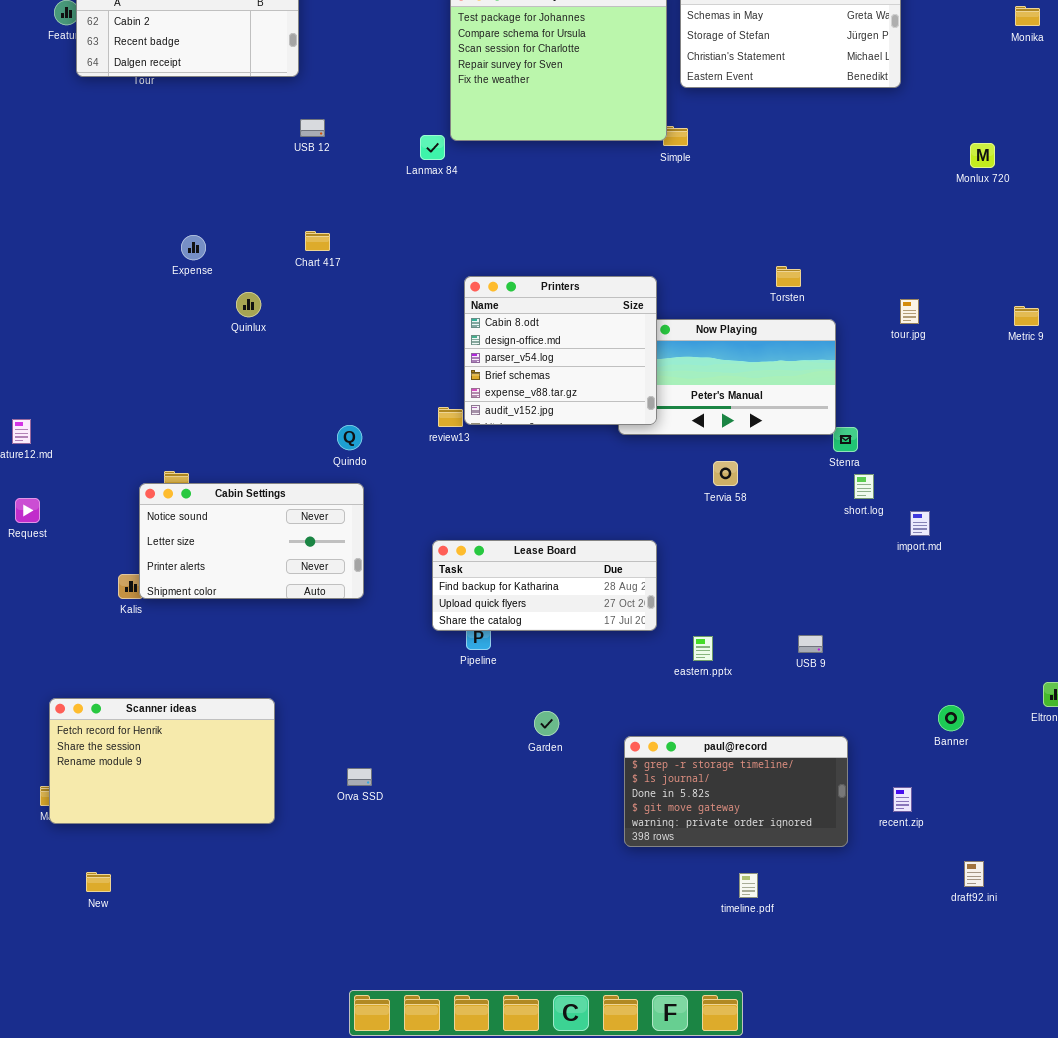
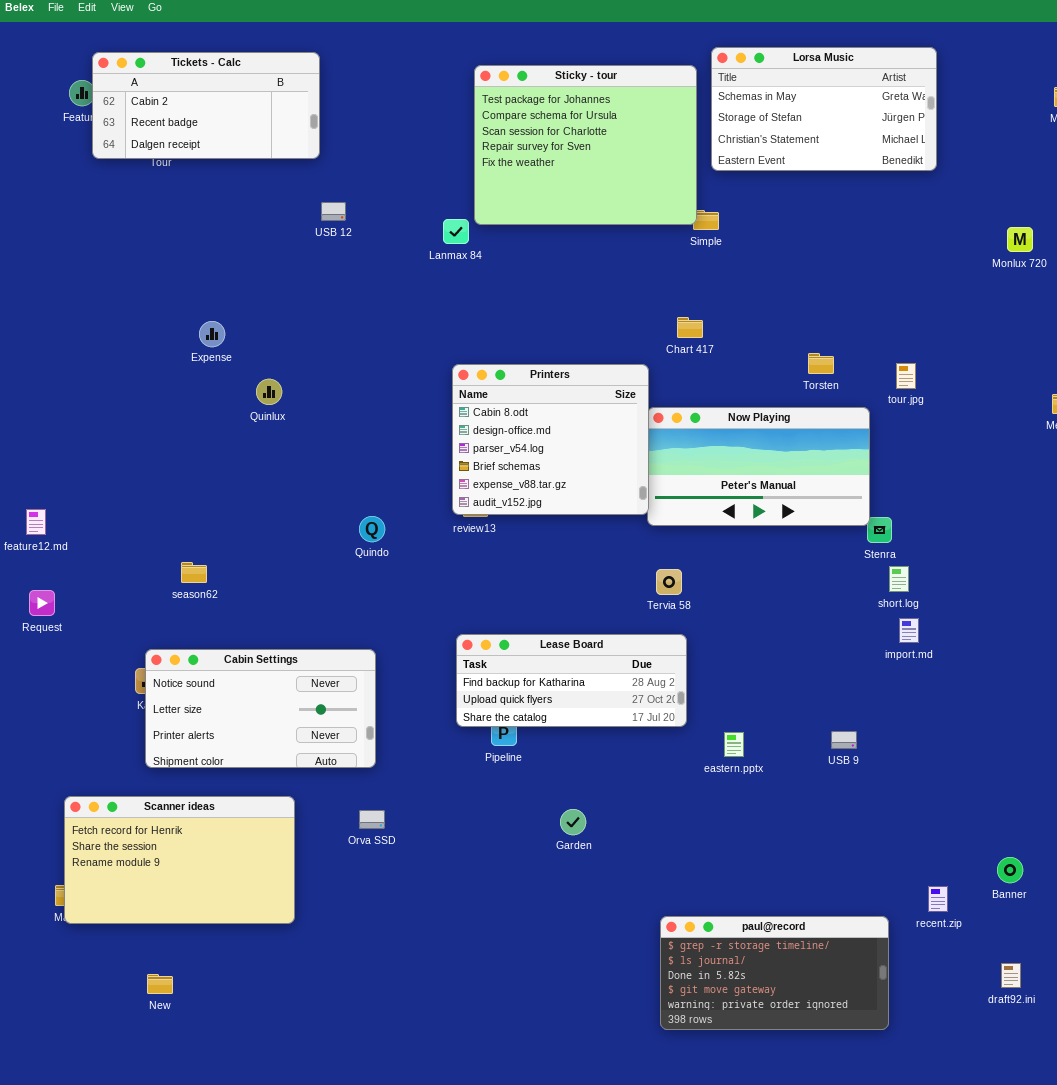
Chart 417: [305,231,330,251] -> [677,317,703,338], moved
Printers: [464,276,657,425] -> [452,364,649,515], moved
tour.jpg: [900,299,919,324] -> [896,363,916,389], moved
Tervia 58: [713,461,738,486] -> [656,569,682,595], moved
Cabin Settings: [139,483,364,599] -> [145,649,376,768], moved
import.md: [910,511,930,536] -> [899,618,919,643], moved
Banner: [938,705,964,731] -> [997,857,1023,883], moved
paul@record: [624,736,848,847] -> [660,916,889,1030], moved
Orva SSD: [347,768,372,786] -> [359,810,385,829], moved
New: [86,872,111,892] -> [147,974,173,994], moved

